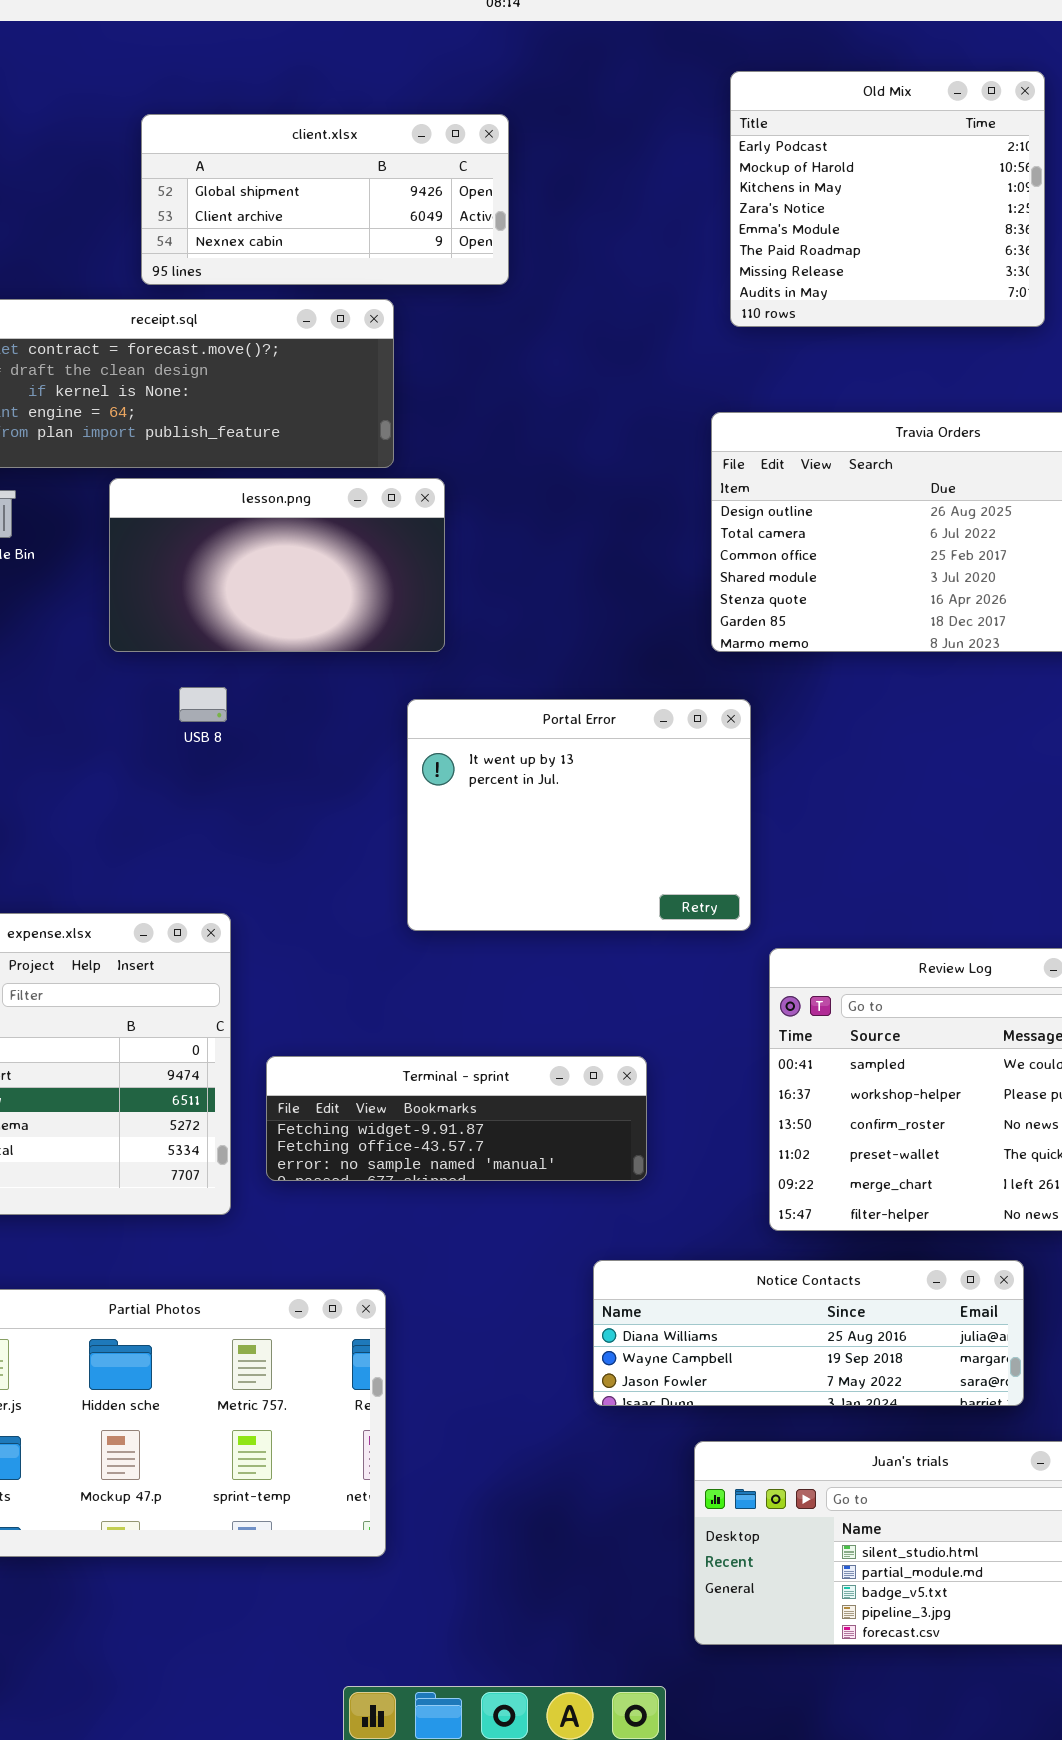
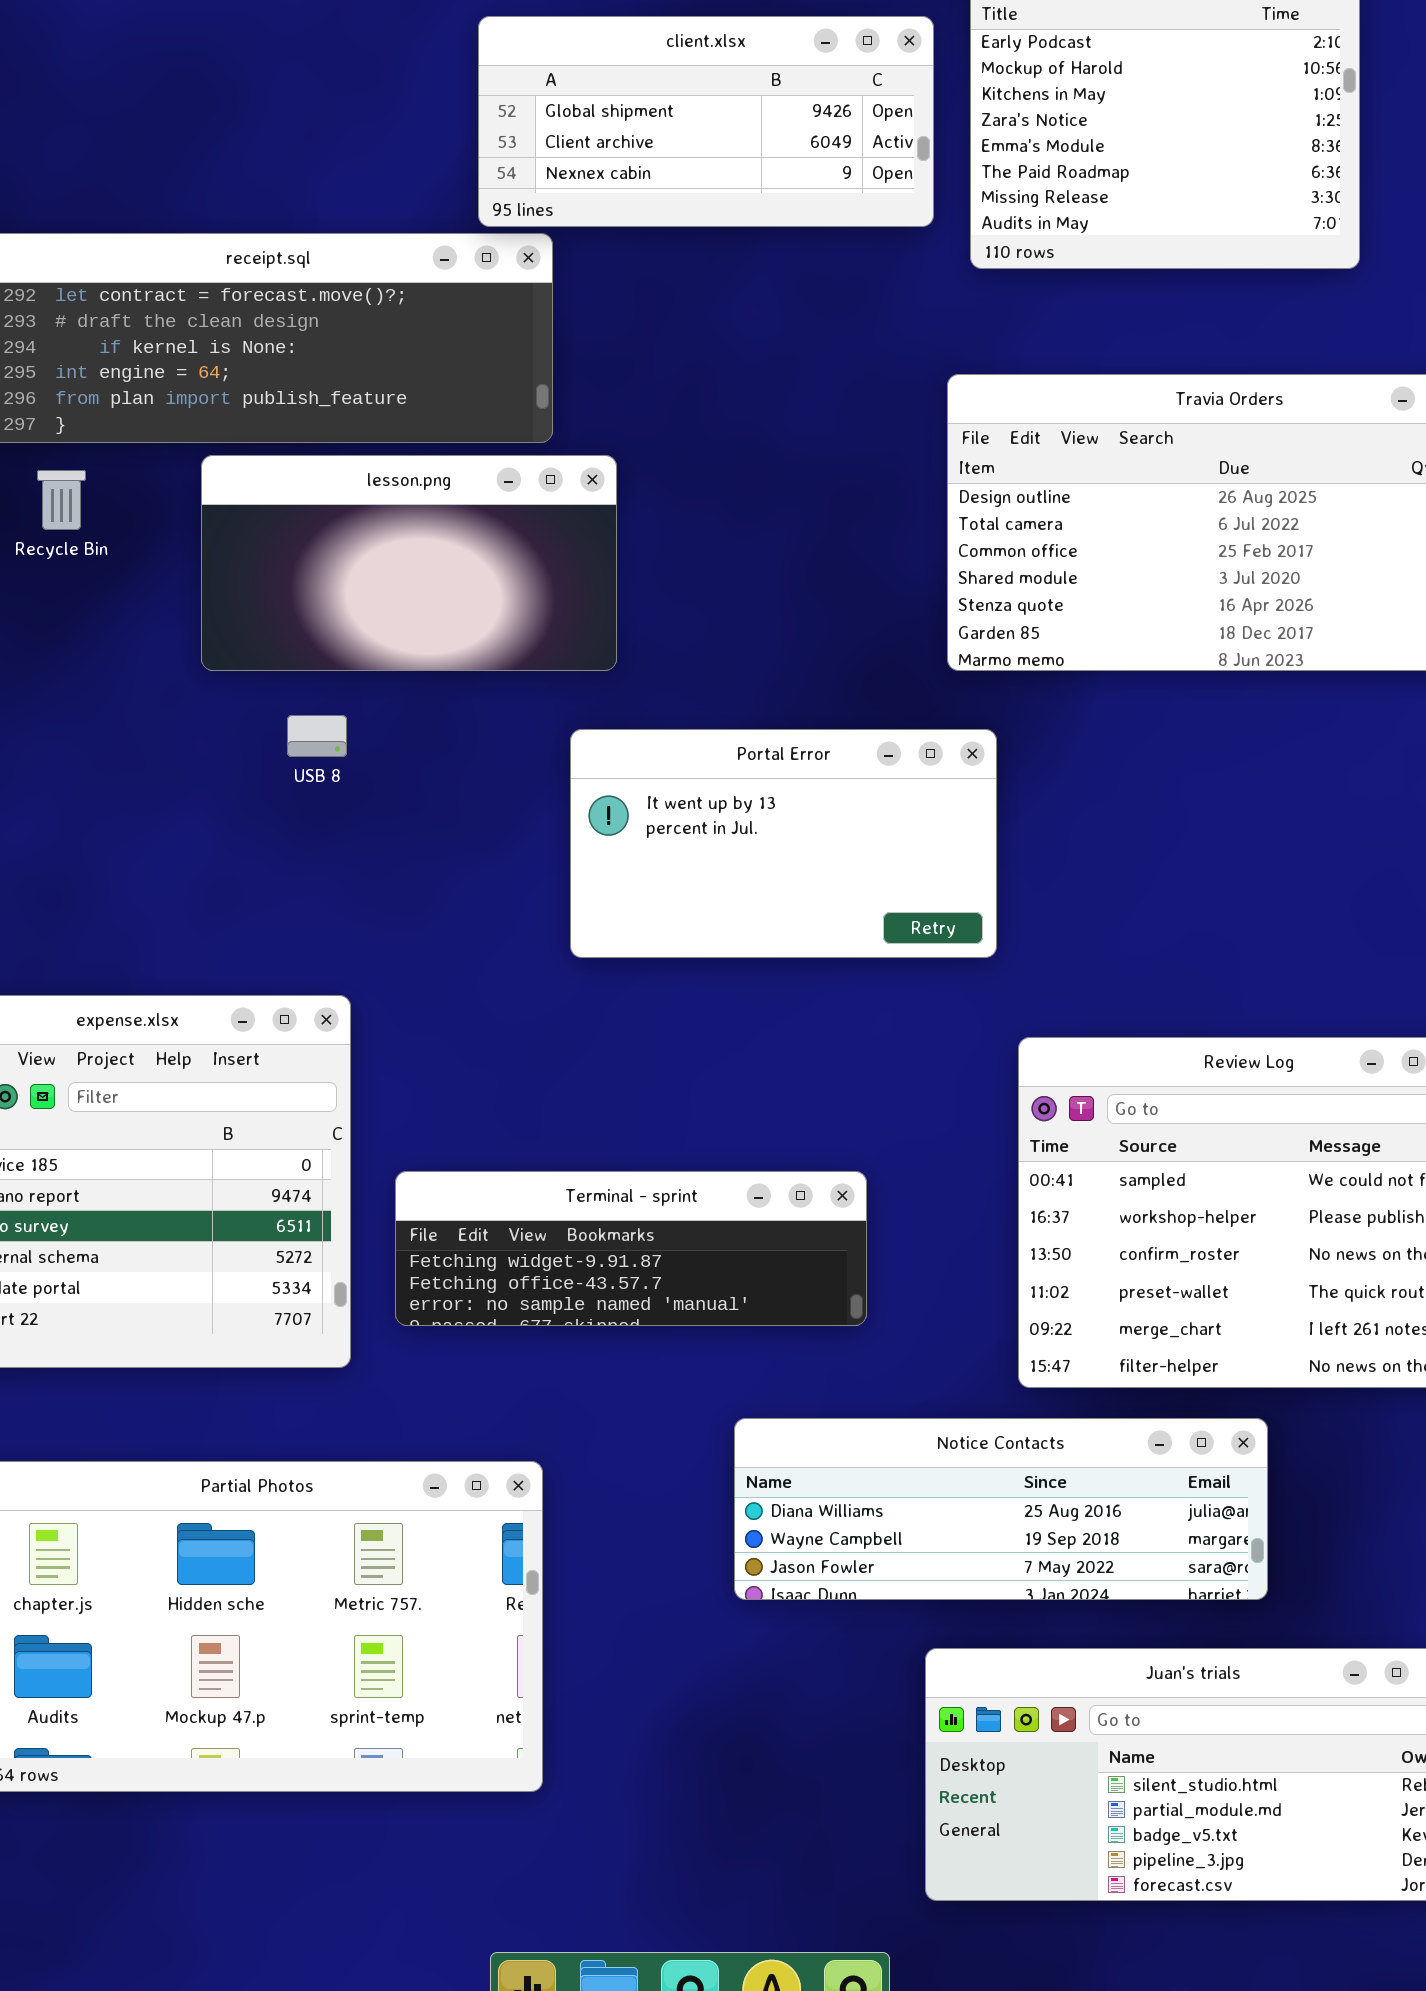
client.xlsx: [141,114,509,285] -> [478,16,934,227], moved
Portal Error: [407,699,751,931] -> [570,729,997,958], resized
Notice Contacts: [593,1260,1024,1406] -> [734,1418,1268,1600], moved

